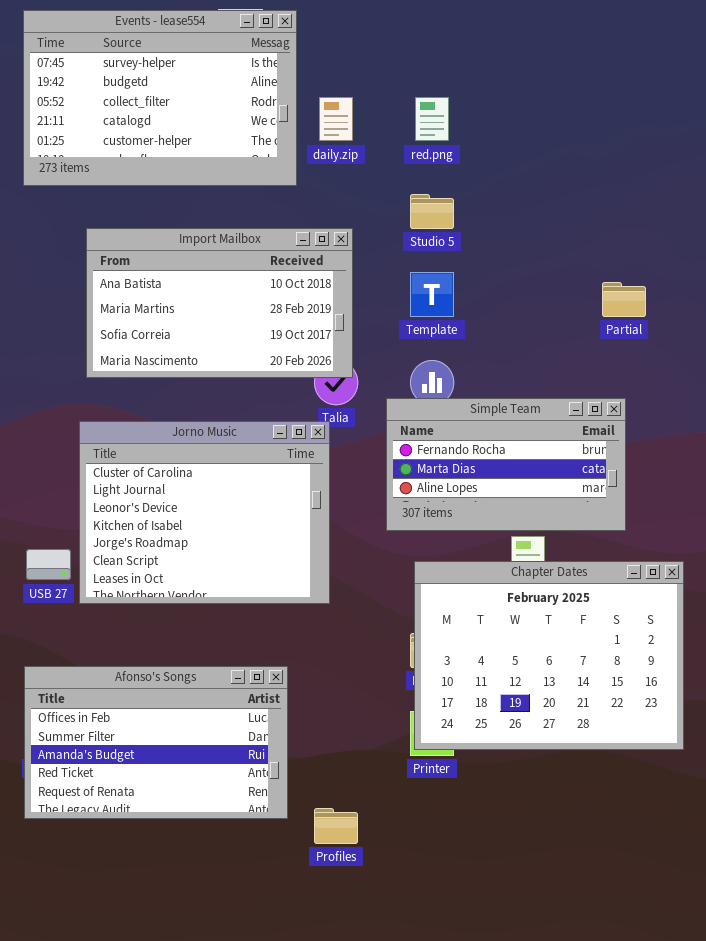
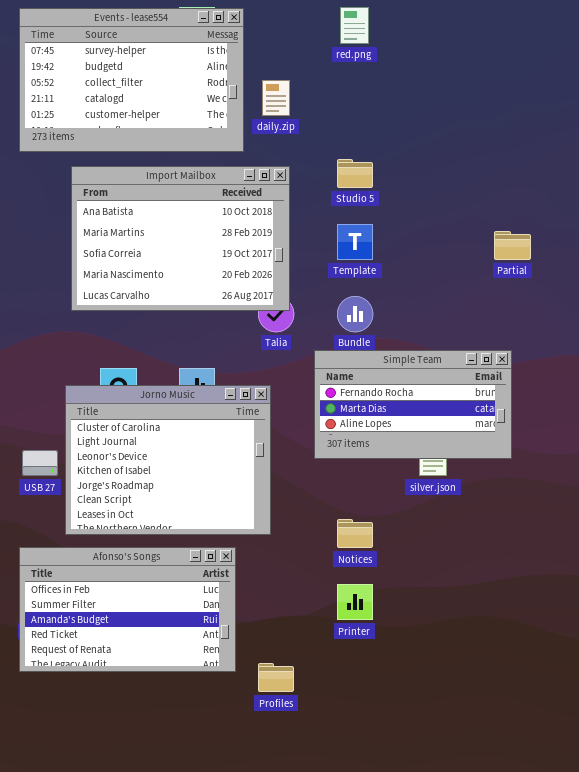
red.png: [415,97,449,141] -> [340,7,369,44], moved
Import Mailbox: [86,228,353,378] -> [71,166,290,311], resized
Simple Team: [386,398,626,531] -> [314,350,512,459], moved
Jorno Music: [79,421,330,604] -> [65,385,271,535], moved
Chapter Dates: [414,561,684,750] -> none, closed

